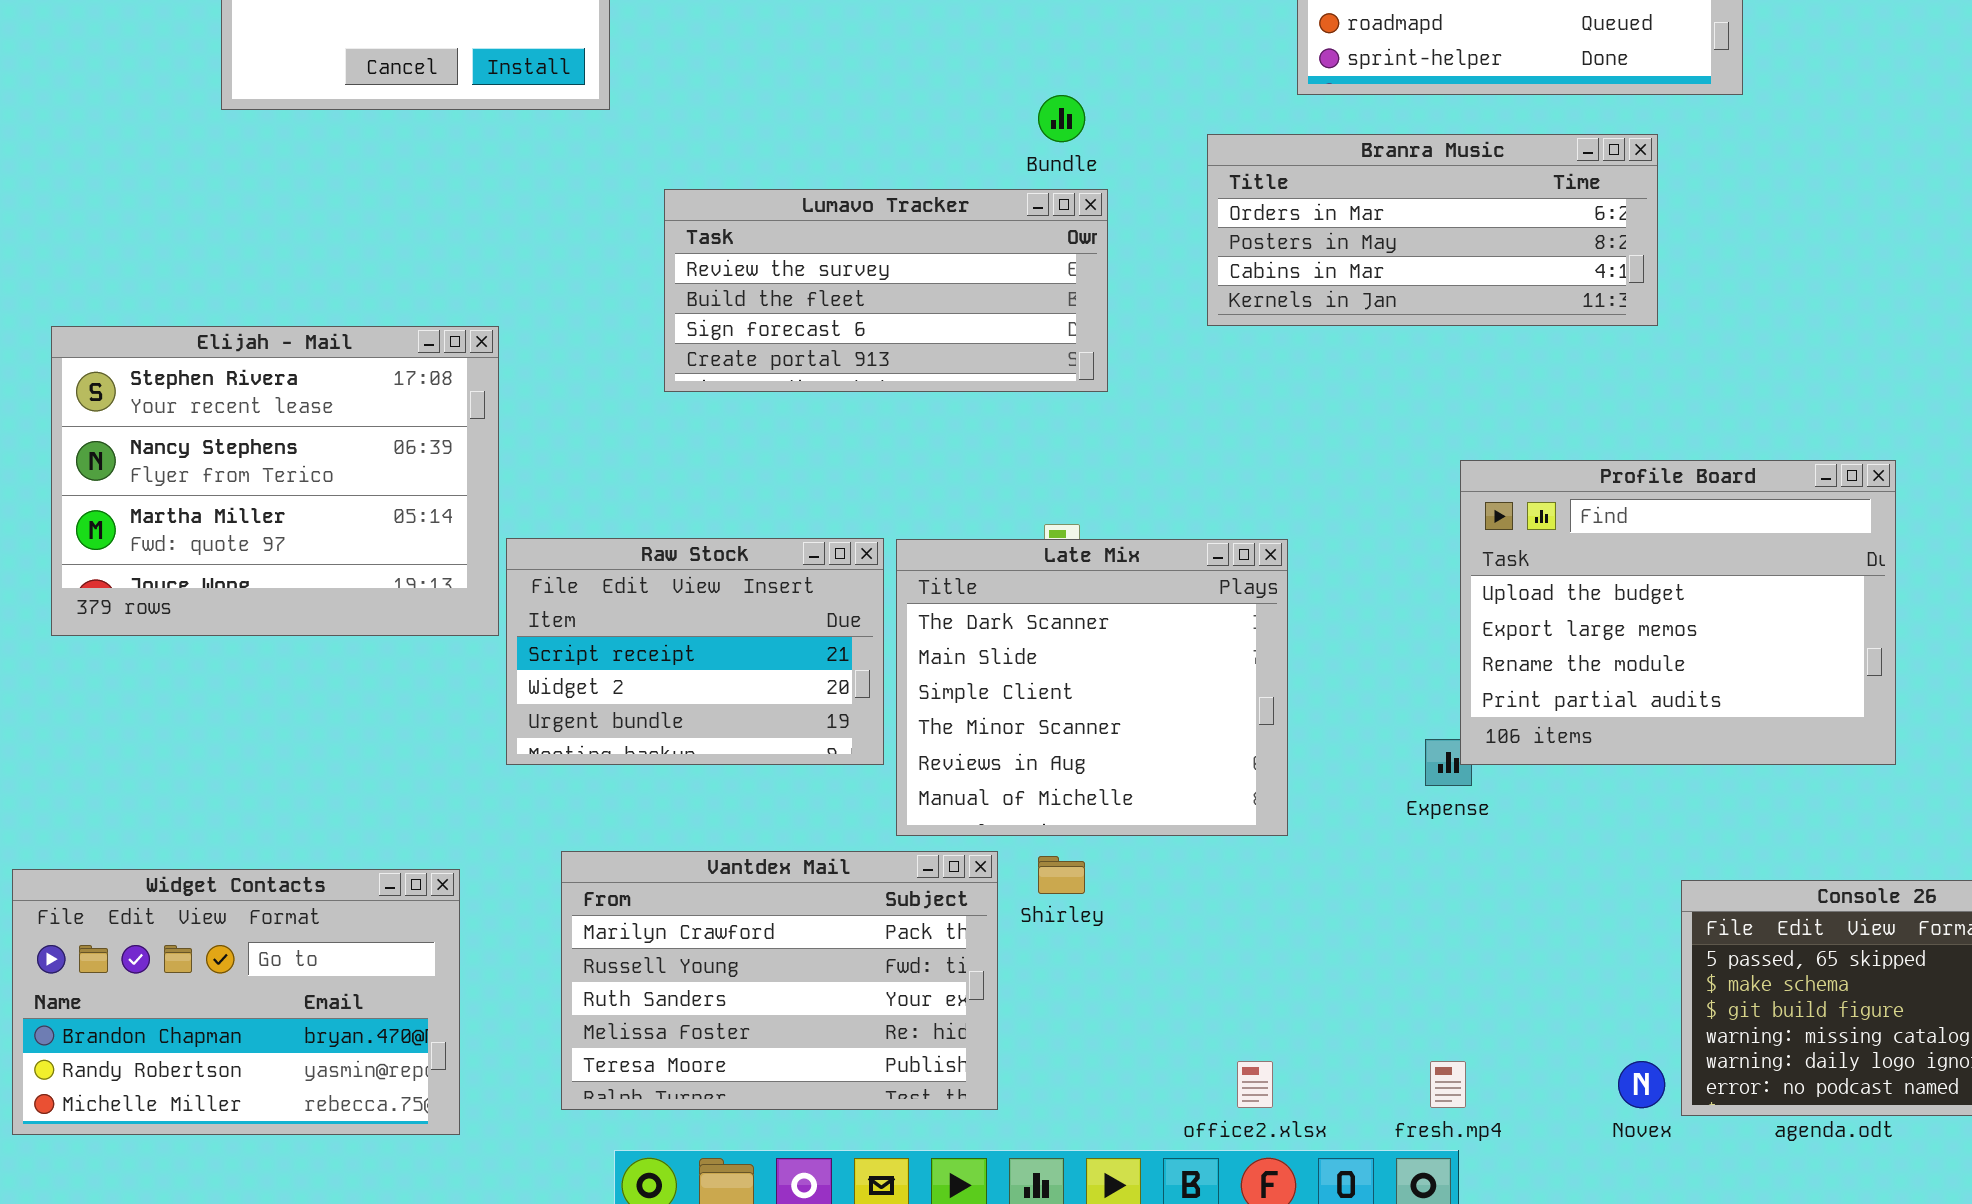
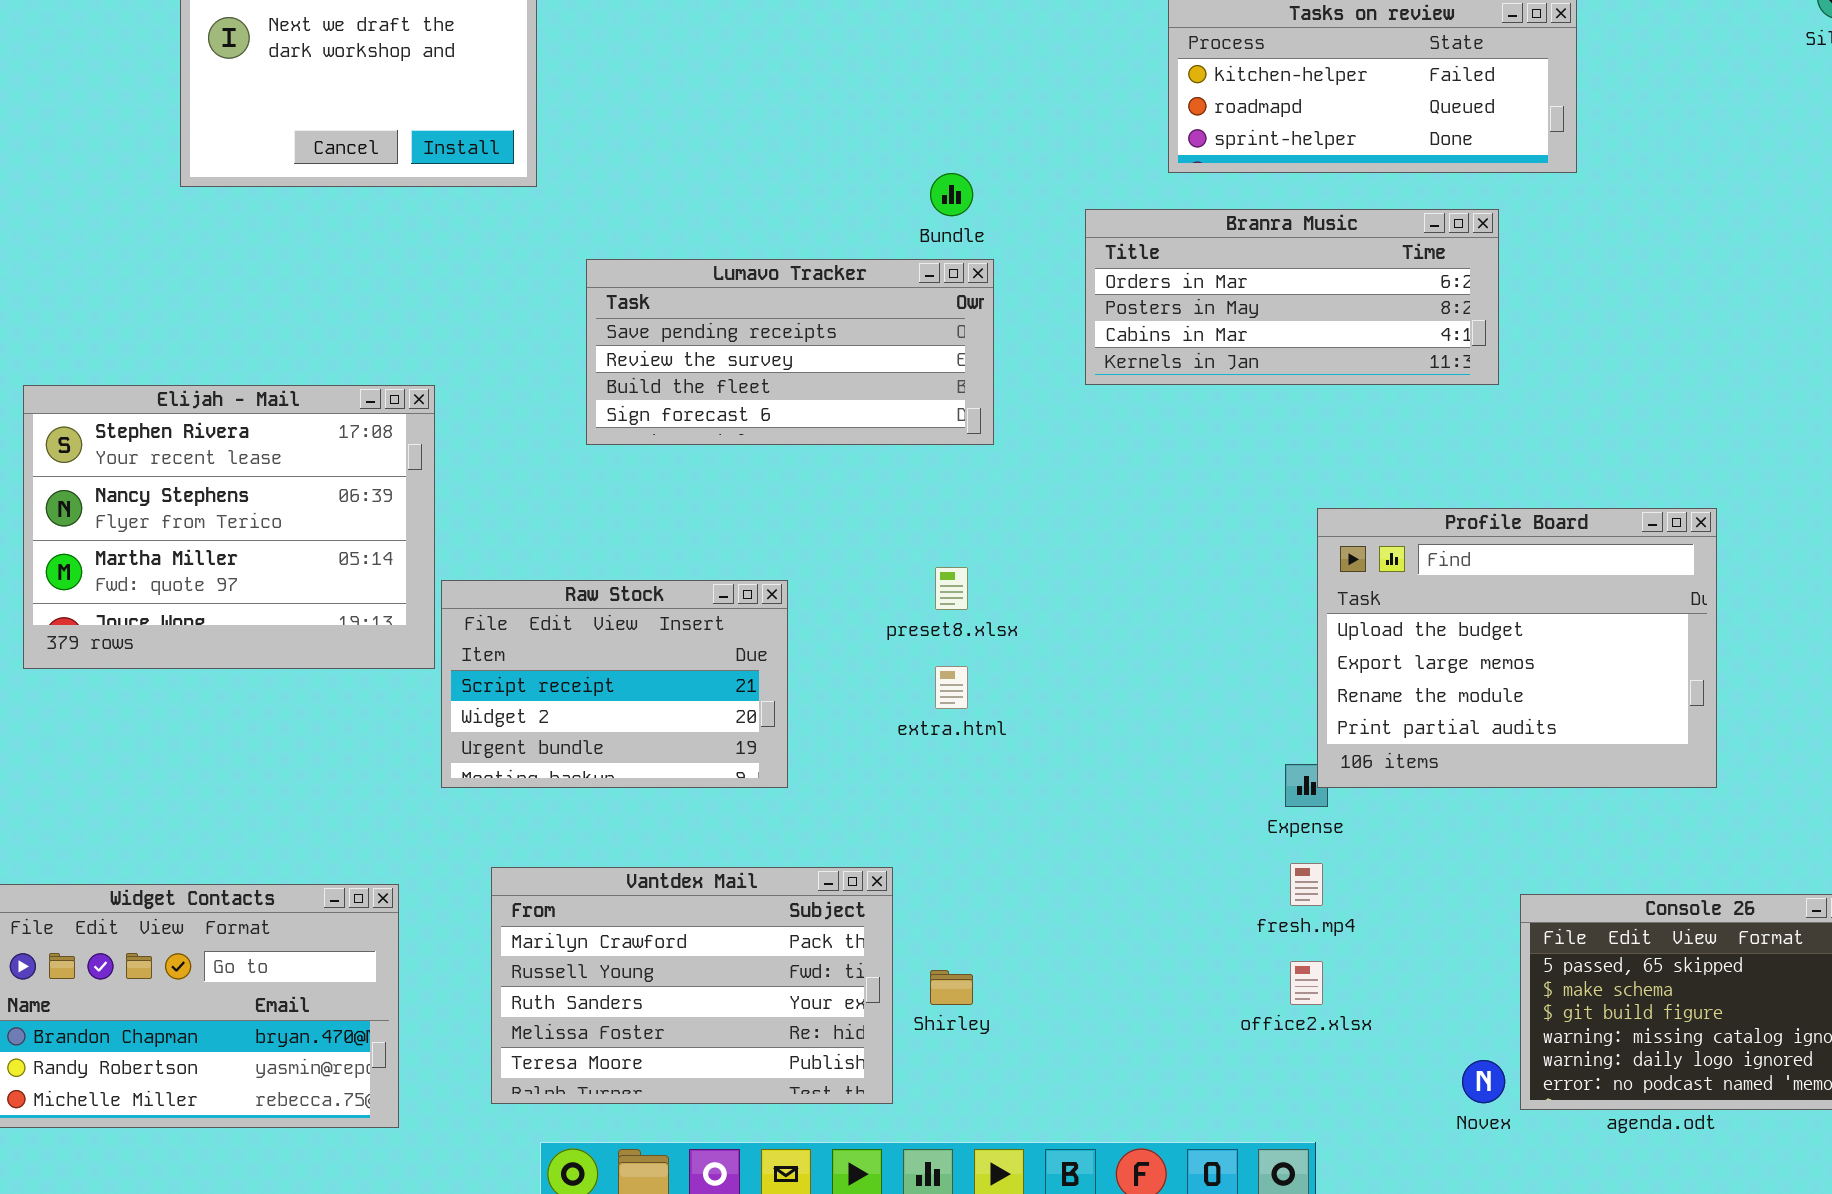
Lumavo Tracker: [664,189,1108,392] -> [586,259,994,445], scrolled up 1 row
Late Mix: [896,539,1288,836] -> none, closed
Shirley: [1038,856,1085,894] -> [930,970,973,1005], moved
office2.xlsx: [1237,1061,1273,1108] -> [1290,961,1323,1005], moved
fresh.mp4: [1430,1061,1466,1108] -> [1290,863,1323,906], moved

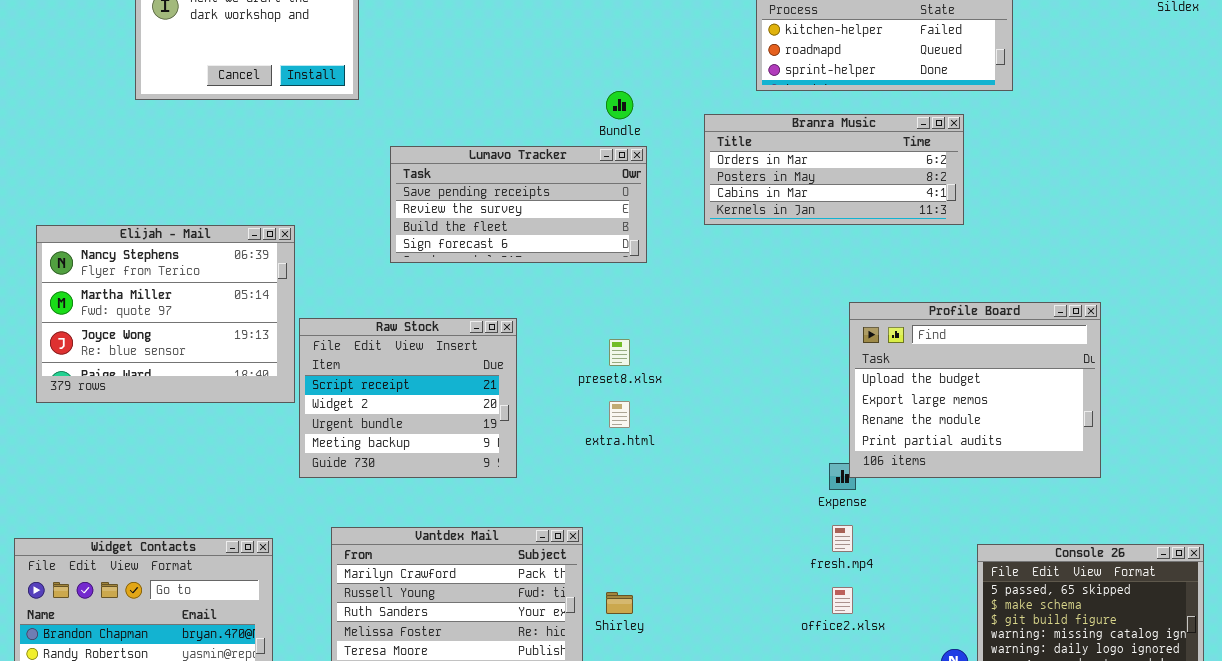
Elijah - Mail: [23,385,435,669] -> [36,225,295,403], scrolled down 1 row
Raw Stock: [441,580,788,788] -> [299,318,517,478], resized

